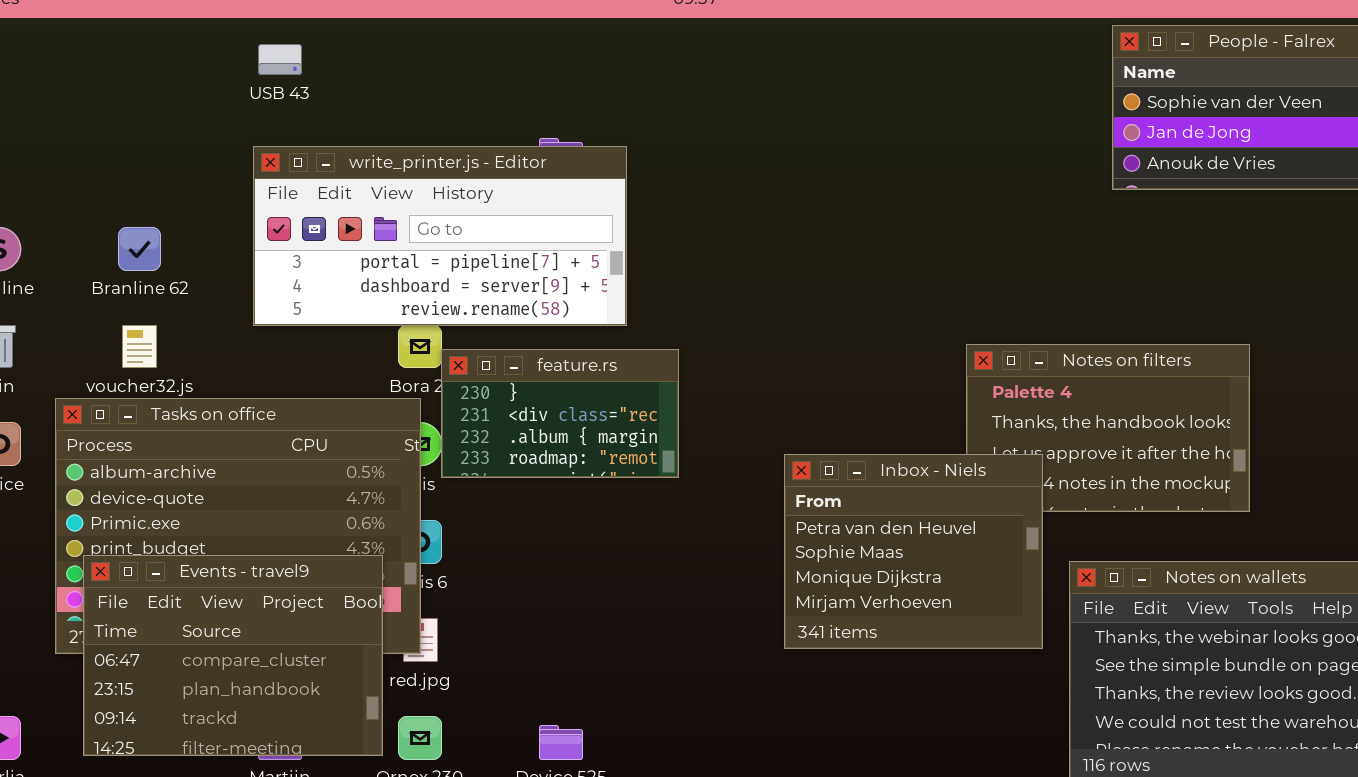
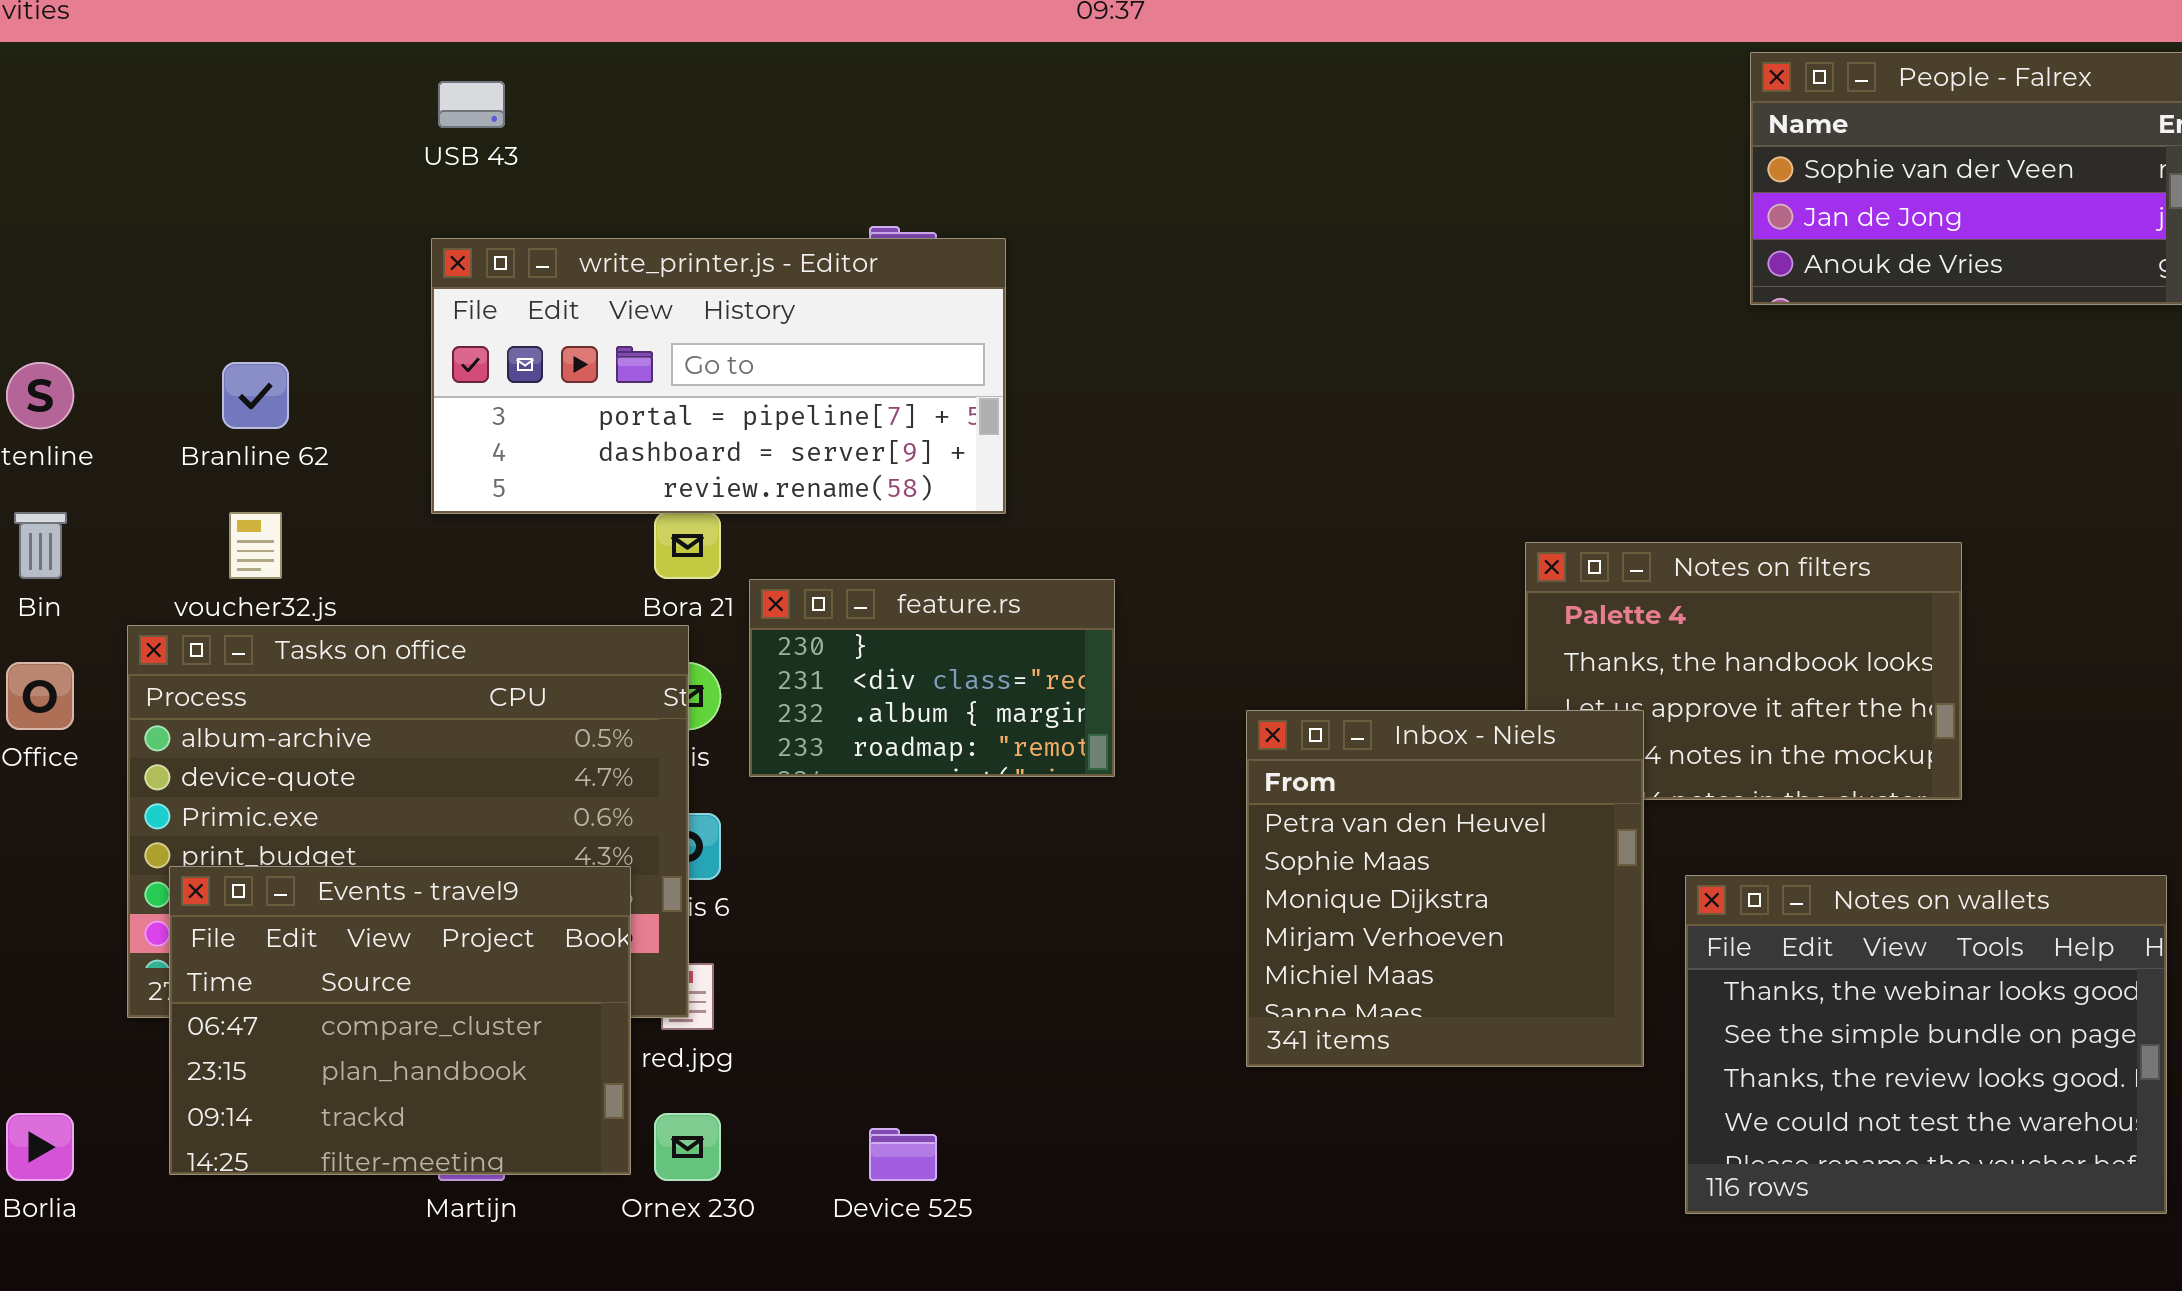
feature.rs: [441,349,679,478] -> [749,579,1115,777], moved
Inbox - Niels: [784,454,1043,649] -> [1246,710,1644,1067], resized

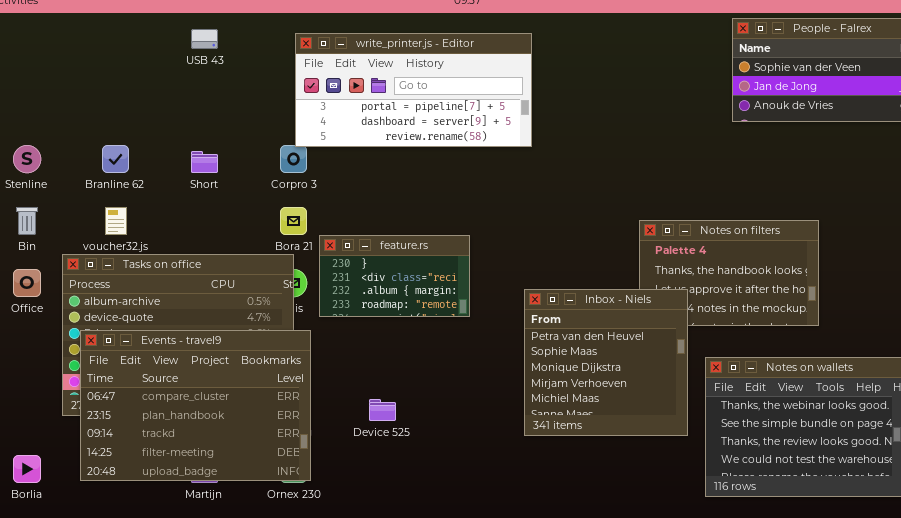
write_printer.js - Editor: [431,238,1006,514] -> [295,33,532,147], moved
Events - travel9: [169,866,631,1175] -> [80,330,311,481], resized
Device 525: [869,1128,937,1181] -> [369,399,396,421], moved

